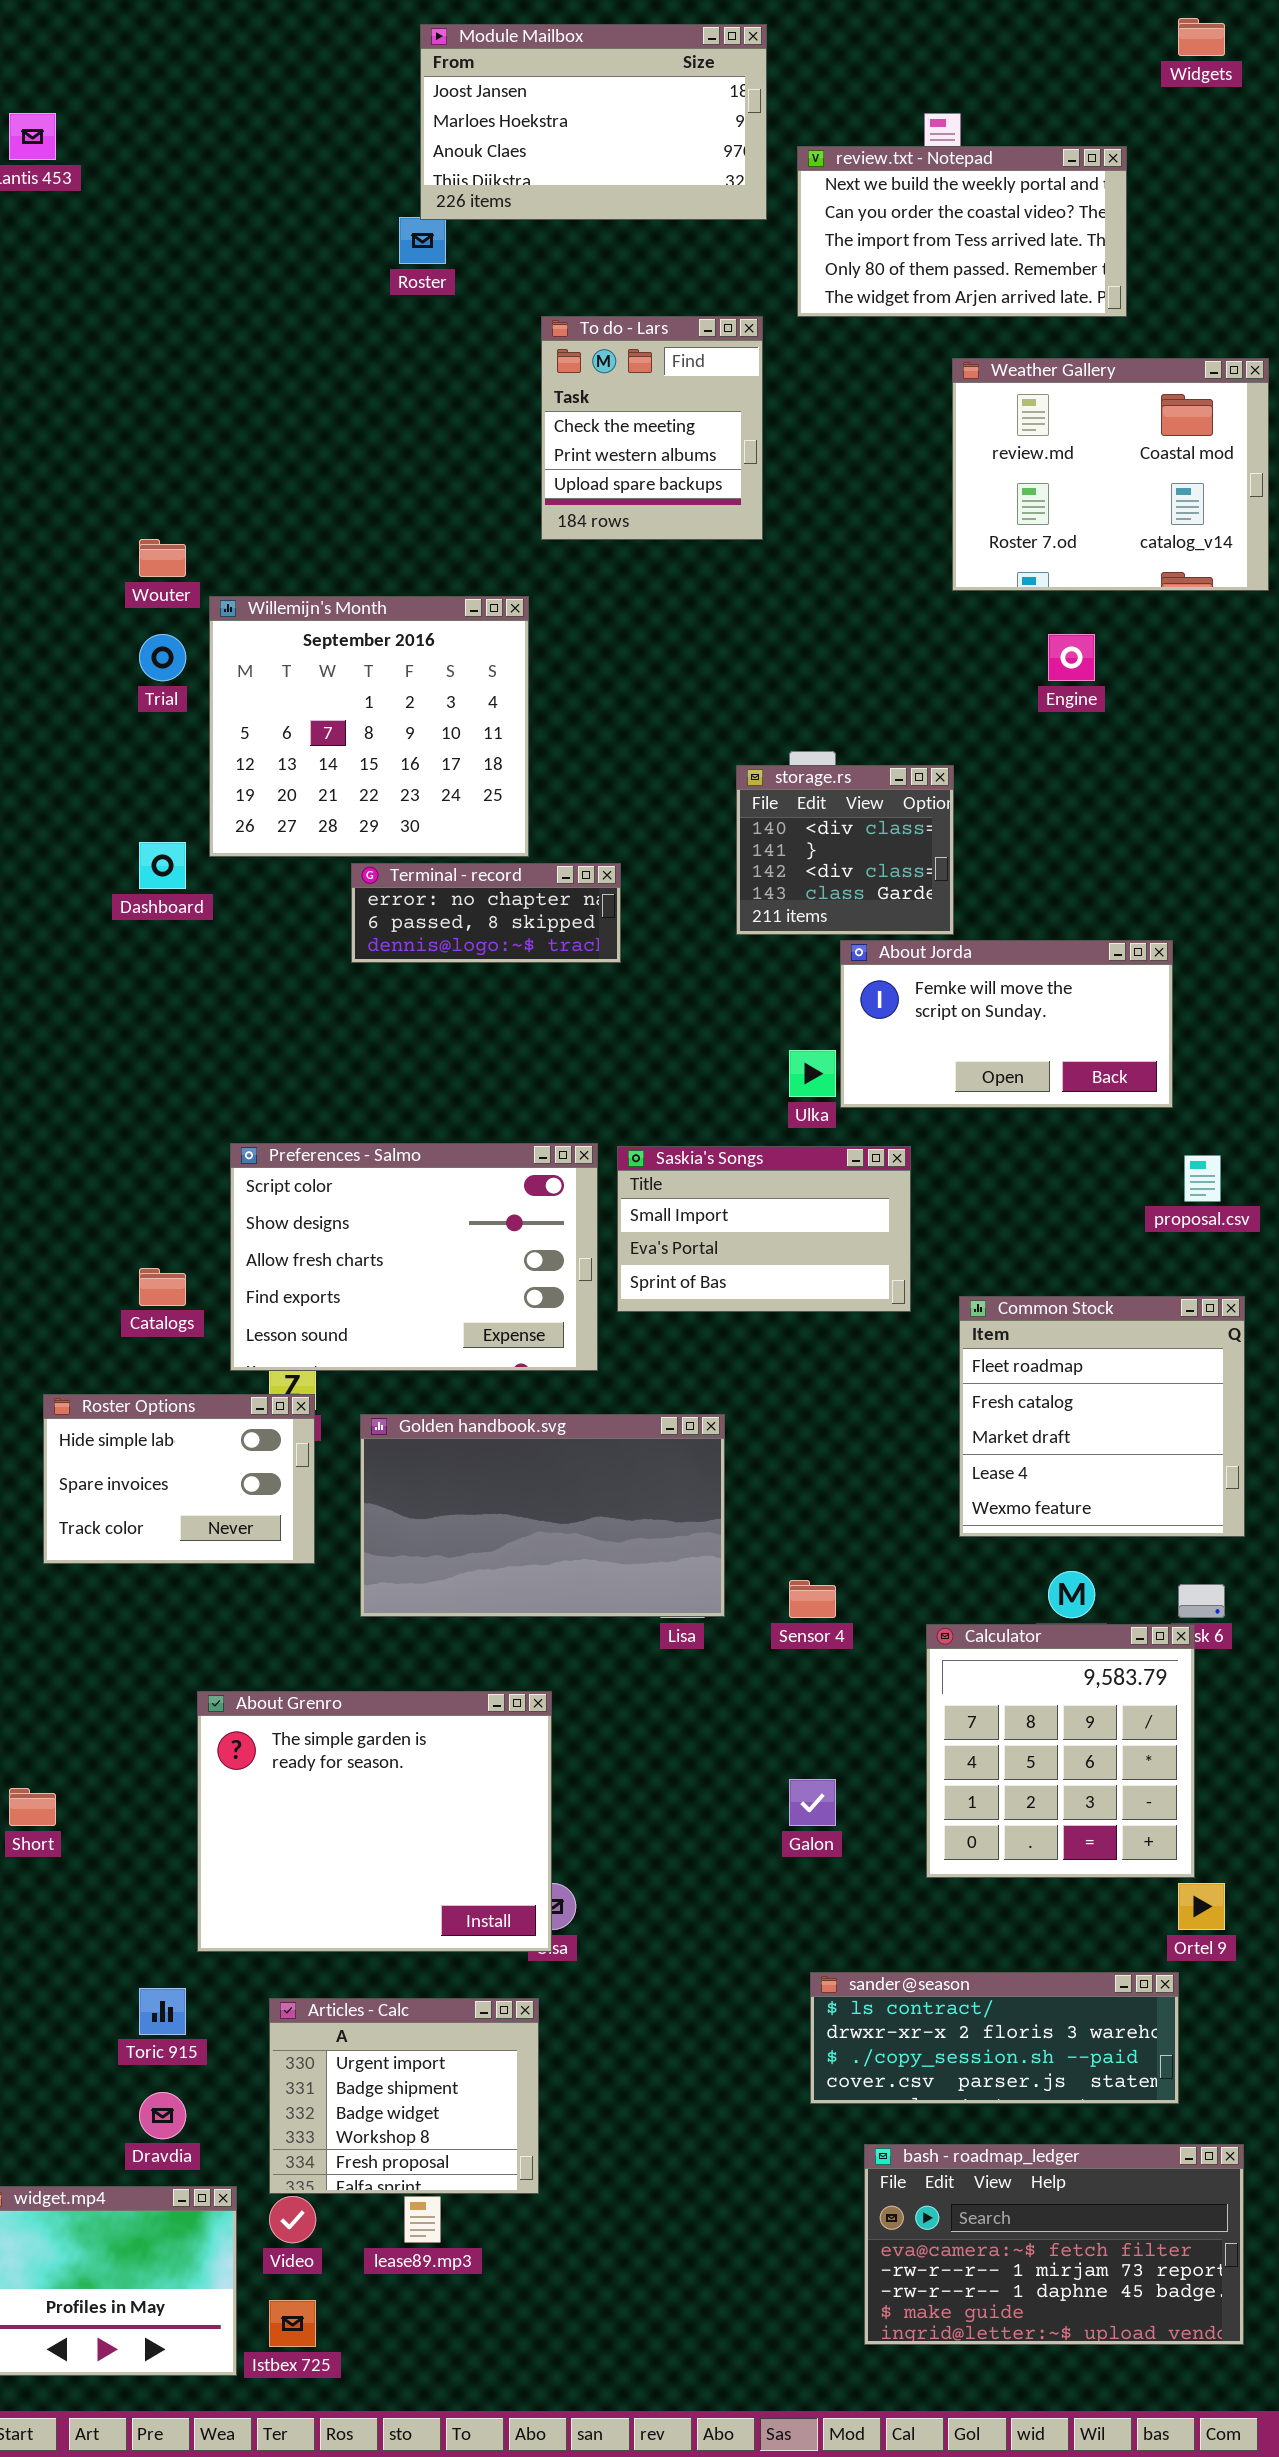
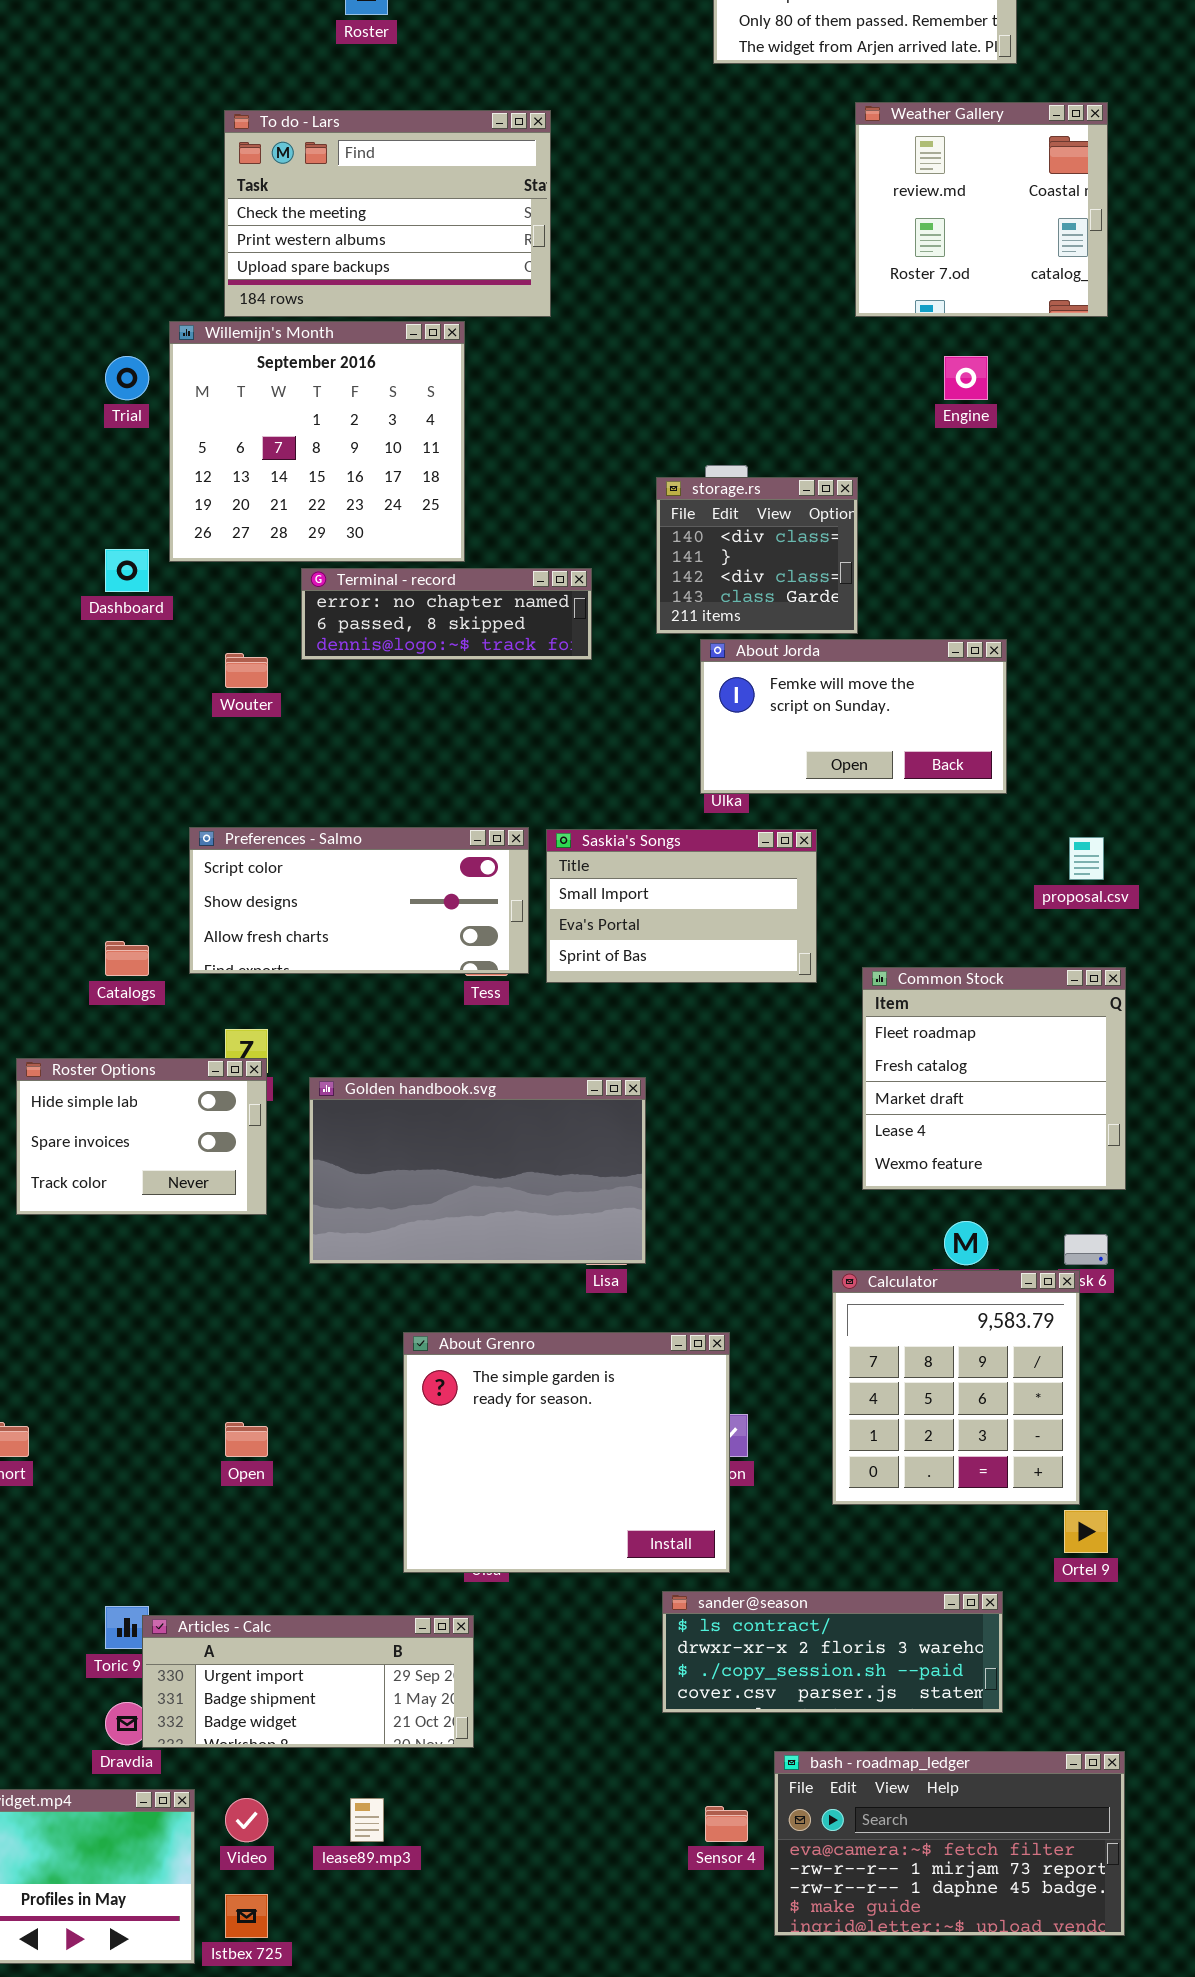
To do - Lars: [541,316,763,540] -> [224,110,551,317], moved, resized
Weather Gallery: [952,358,1269,591] -> [855,102,1108,317], resized
Wouter: [139,539,186,577] -> [225,653,268,688], moved
Terminal - record: [351,863,621,963] -> [301,568,592,660], resized
About Jorda: [840,940,1173,1108] -> [700,639,1007,794], moved
Preferences - Salmo: [230,1143,598,1371] -> [189,827,529,974], resized
Sensor 4: [789,1580,836,1618] -> [705,1806,748,1842], moved
About Grenro: [197,1691,552,1952] -> [403,1332,730,1573], moved
sander@season: [810,1972,1179,2104] -> [662,1591,1003,1713], moved
Articles - Calc: [269,1998,539,2194] -> [142,1615,474,1748], resized

